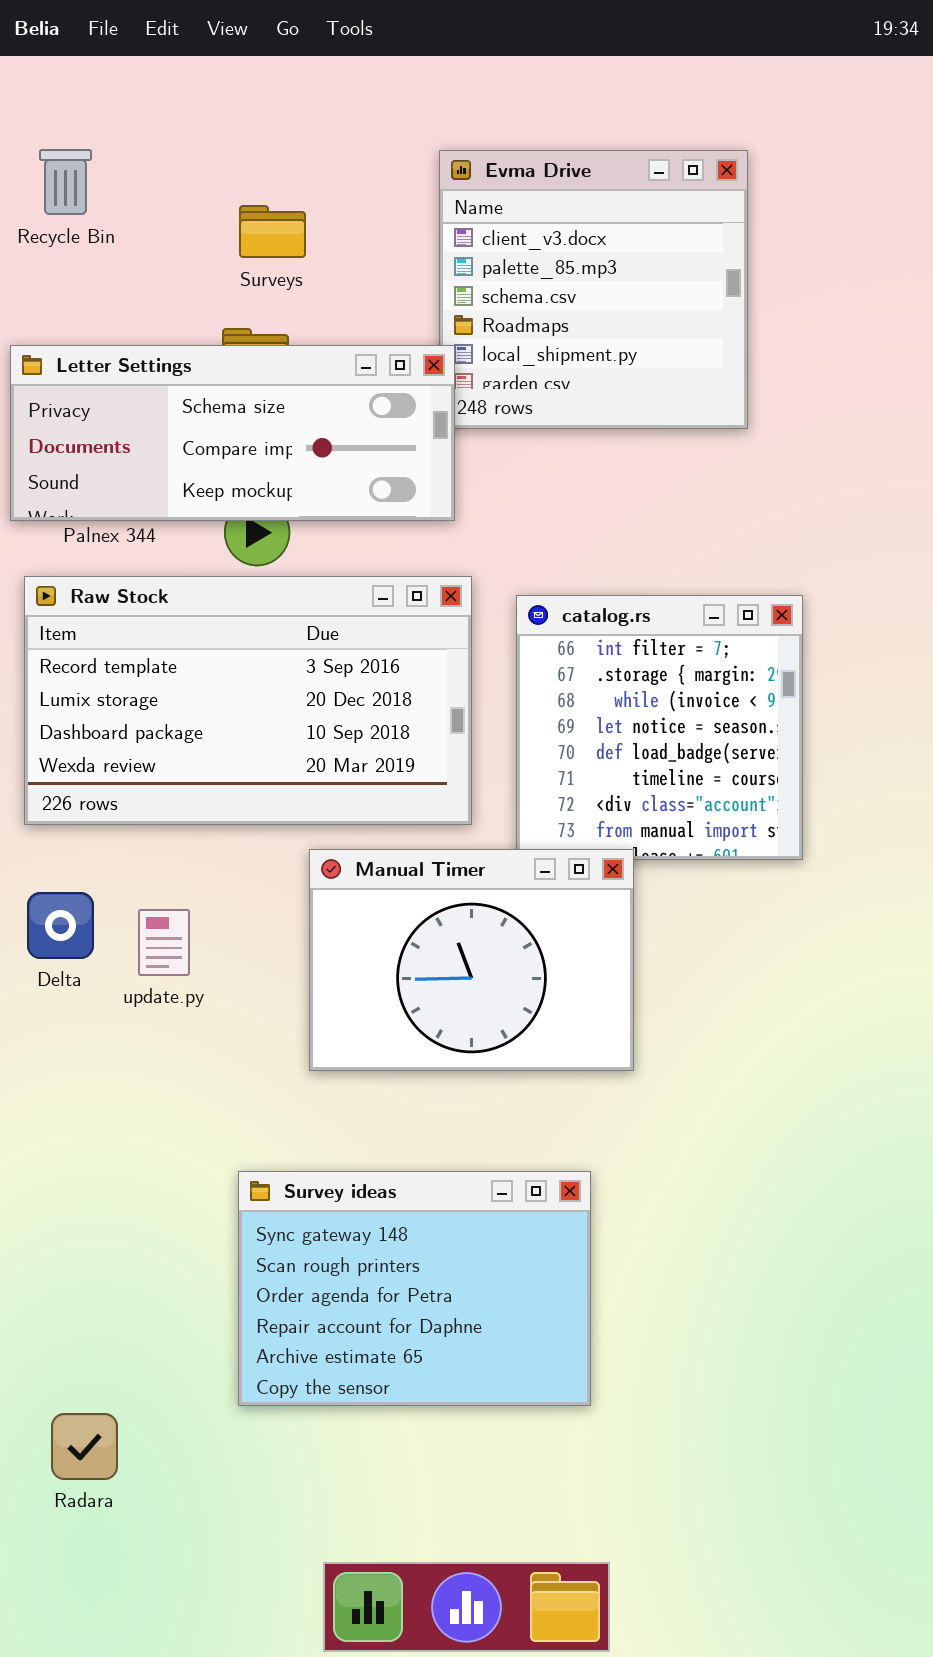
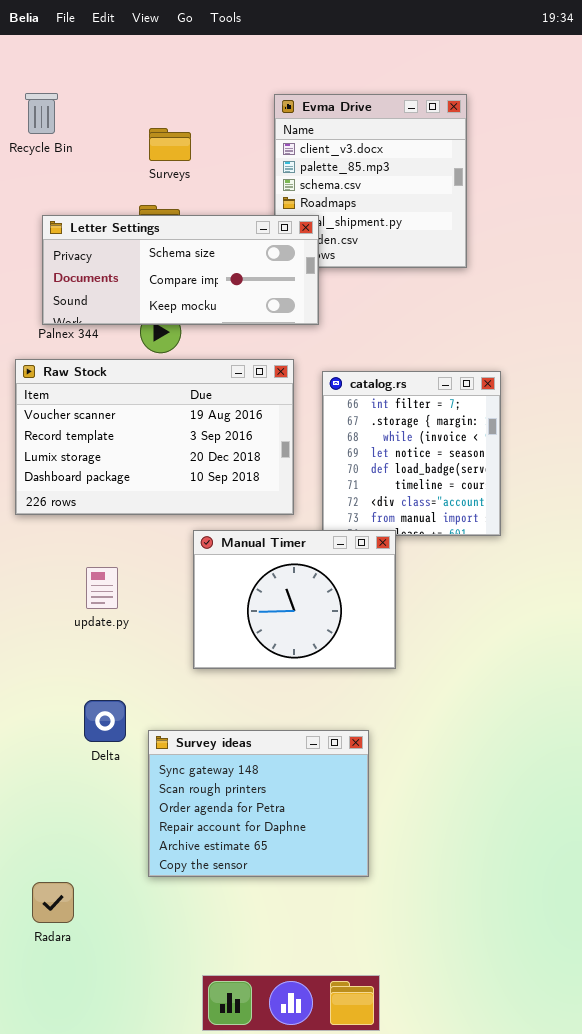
Letter Settings: [10,345,455,521] -> [42,215,319,325], moved
Raw Stock: [24,576,472,825] -> [15,359,294,515], scrolled up 1 row
Delta: [27,892,94,959] -> [84,700,126,742], moved

